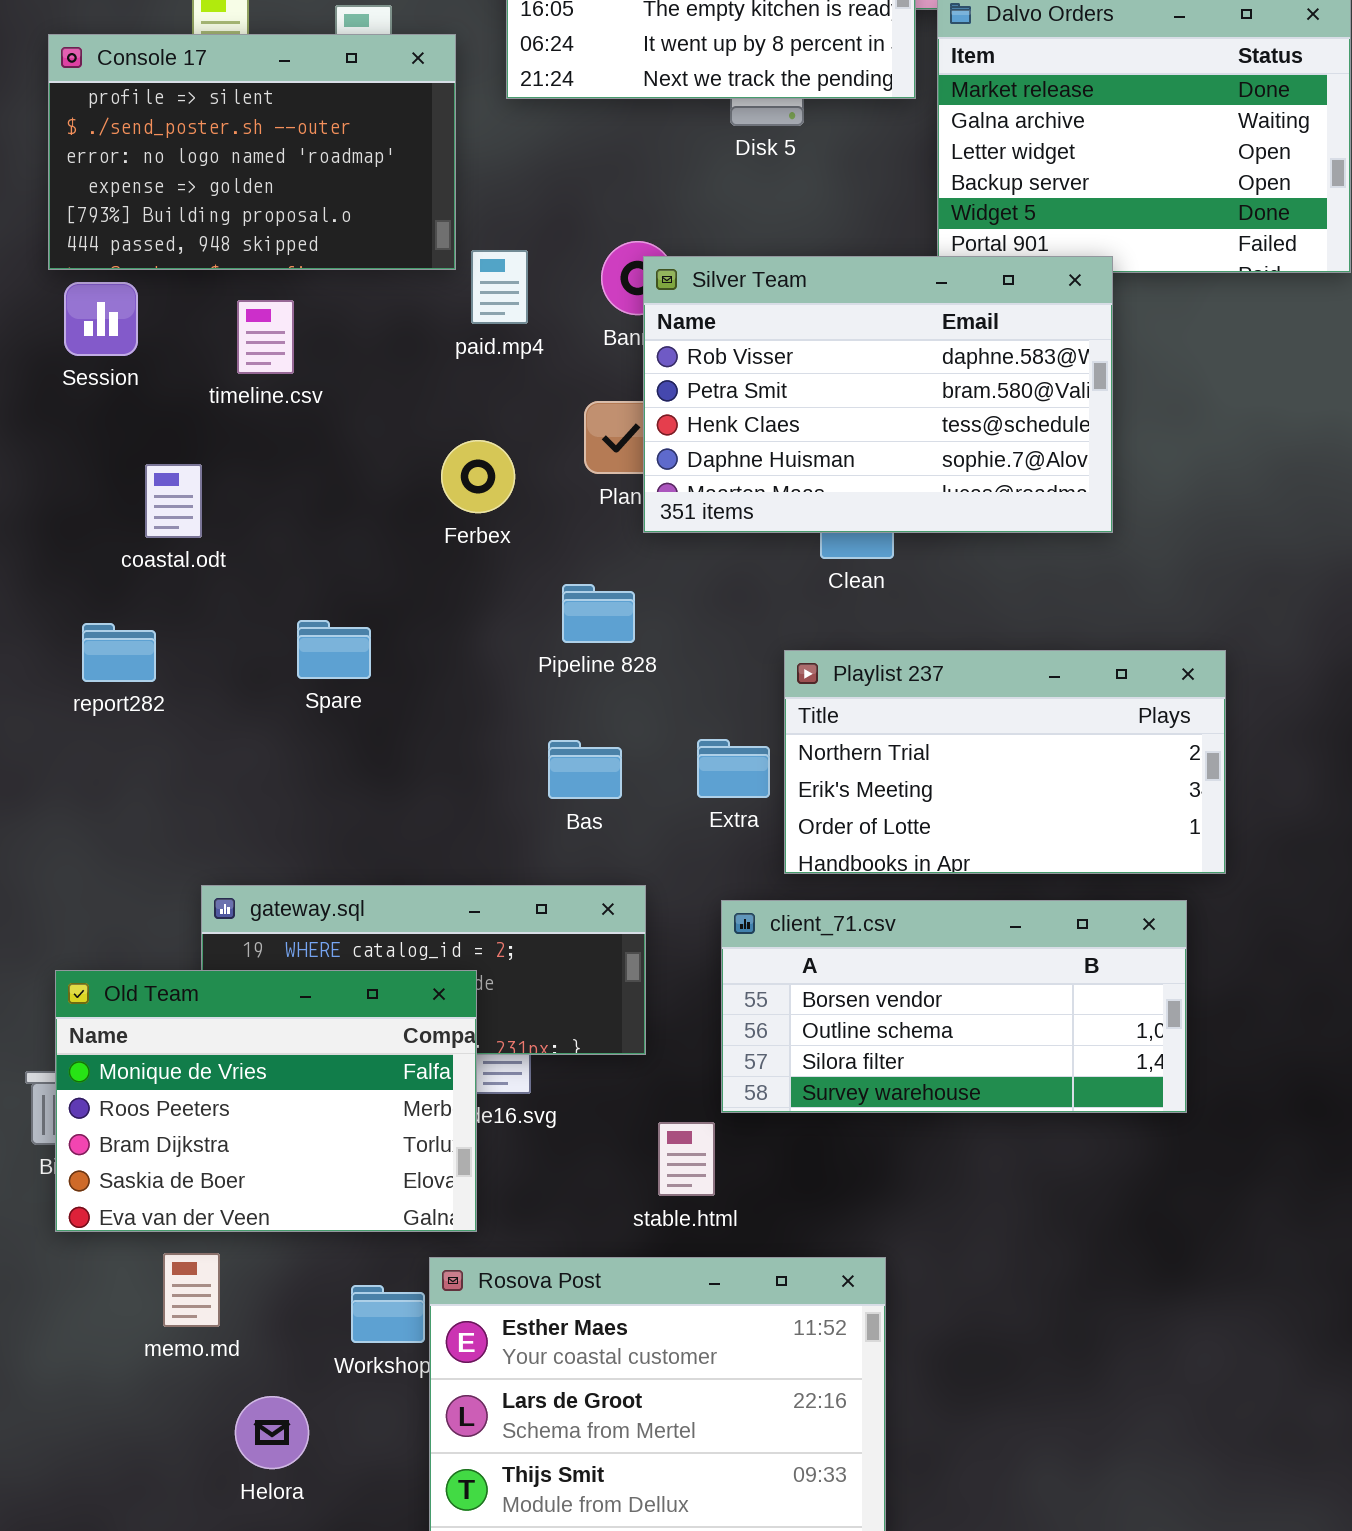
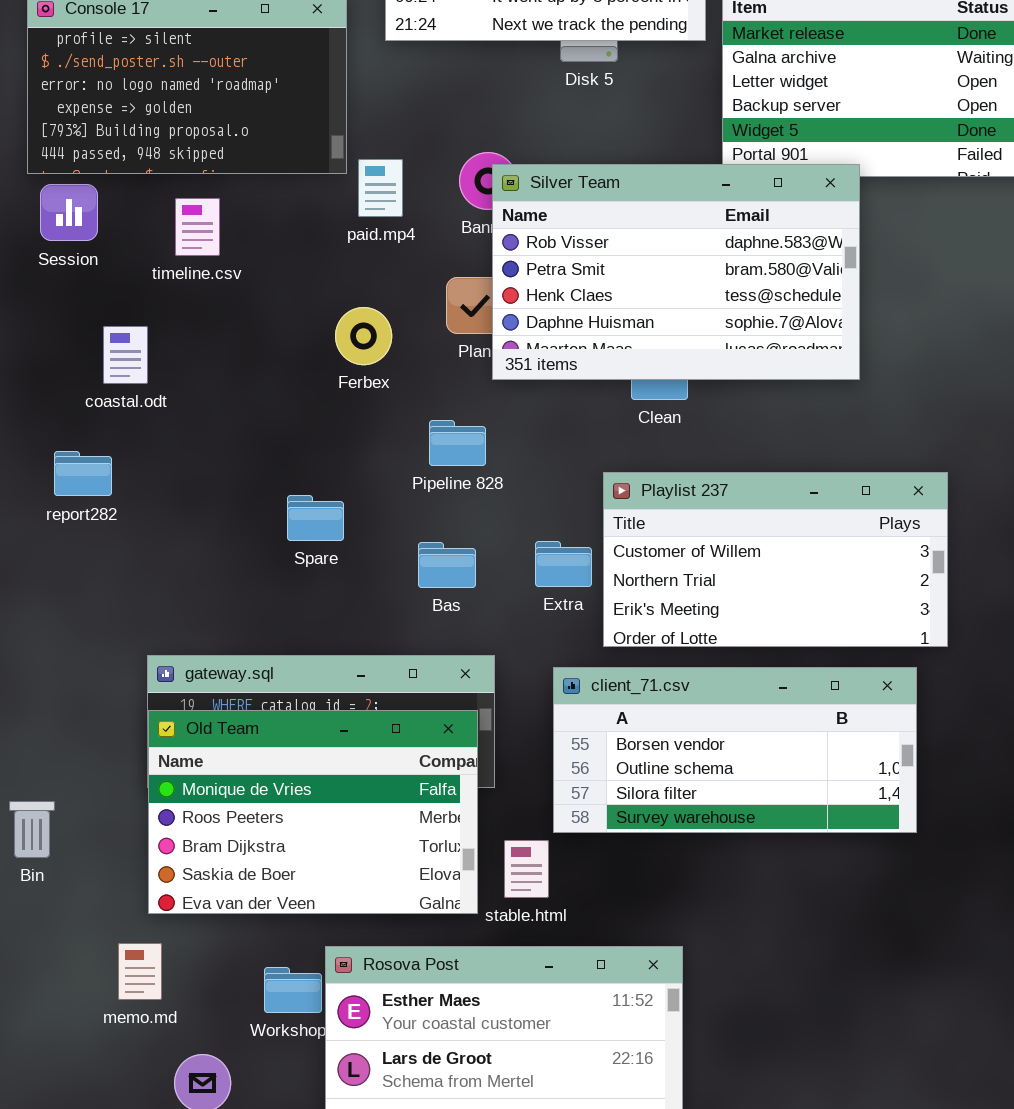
Spare: [297,620,371,679] -> [287,495,344,541], moved
Playlist 237: [784,650,1226,874] -> [603,472,948,647], scrolled up 1 row
Old Team: [55,970,477,1232] -> [148,710,478,914], moved

